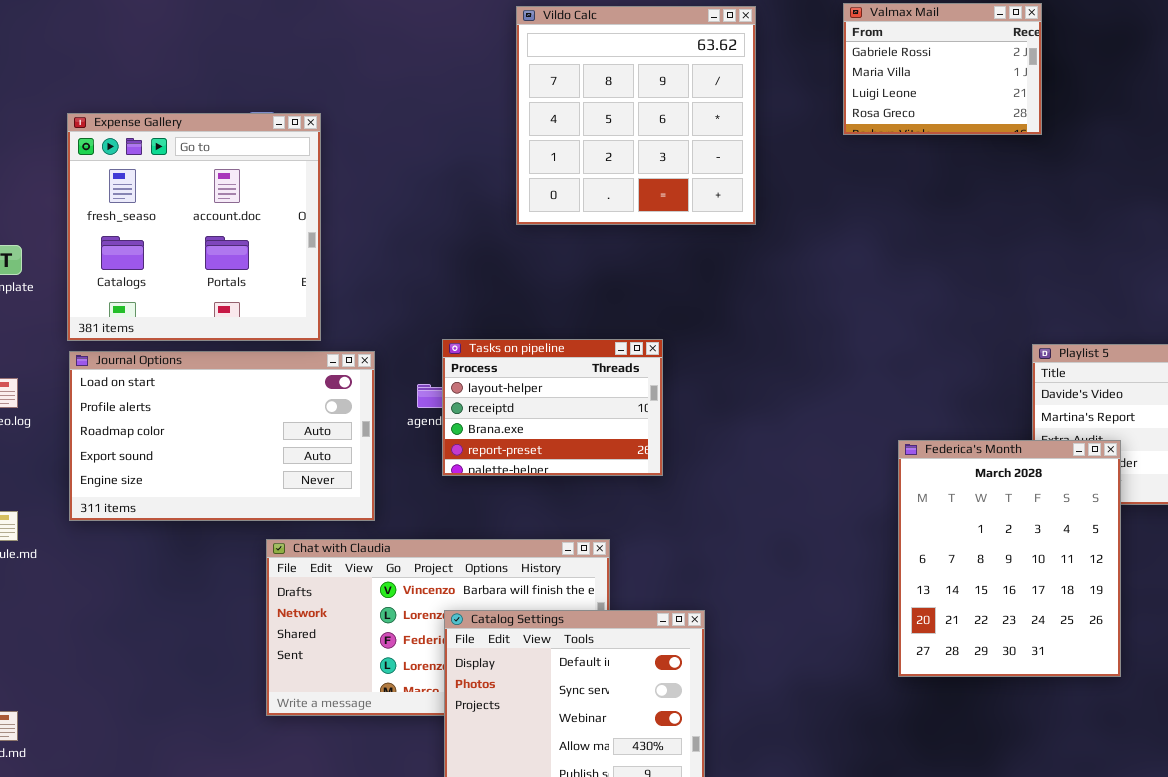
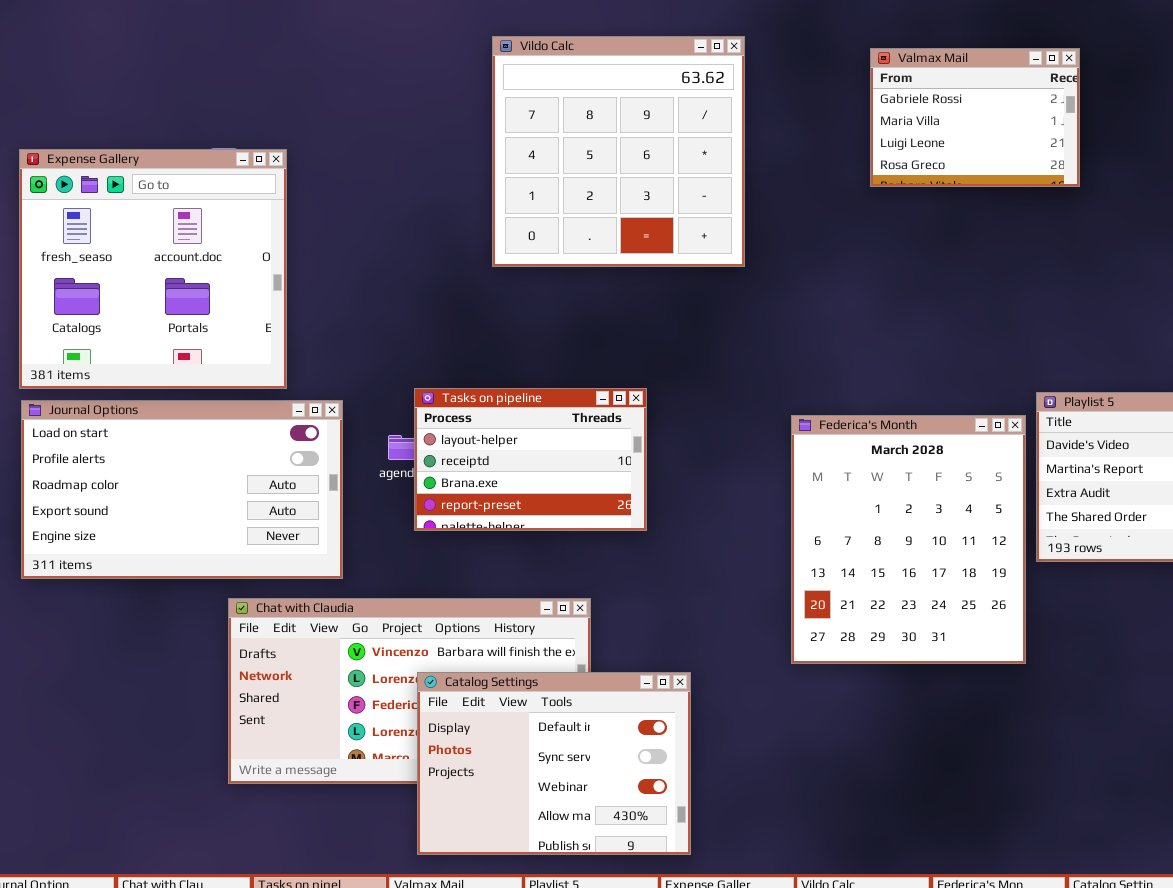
Valmax Mail: [843,3,1042,135] -> [870,48,1080,187], moved
Federica's Month: [898,440,1121,677] -> [791,415,1026,664], moved

